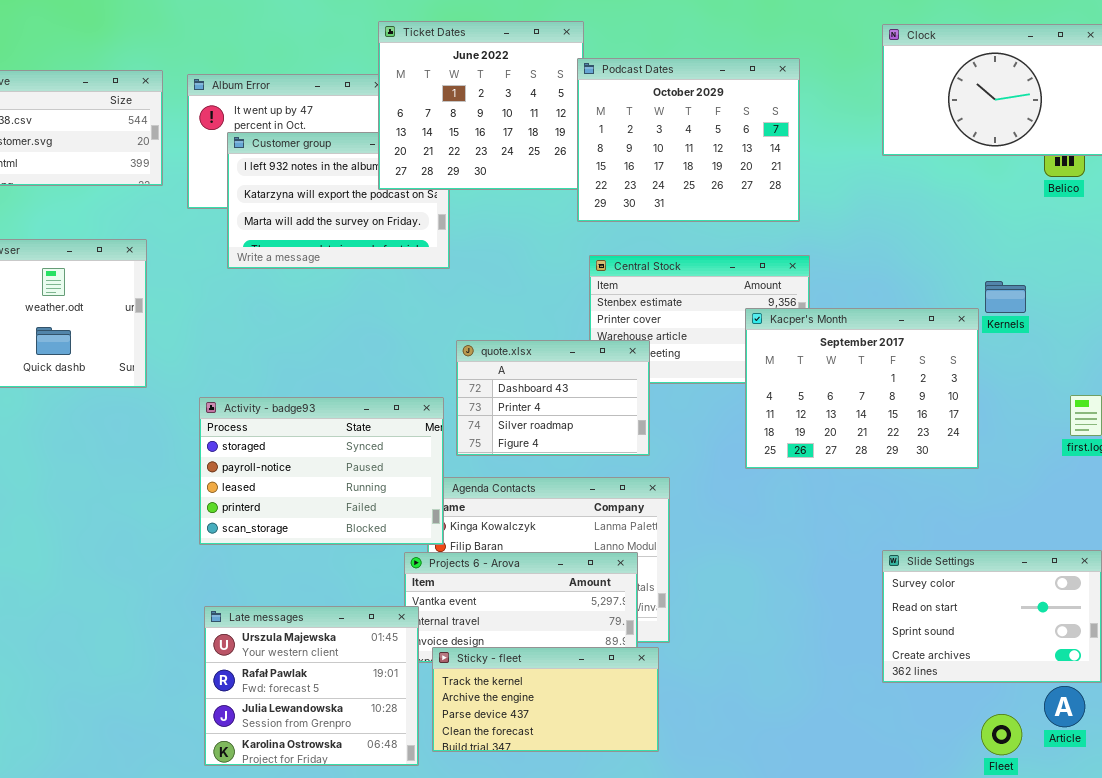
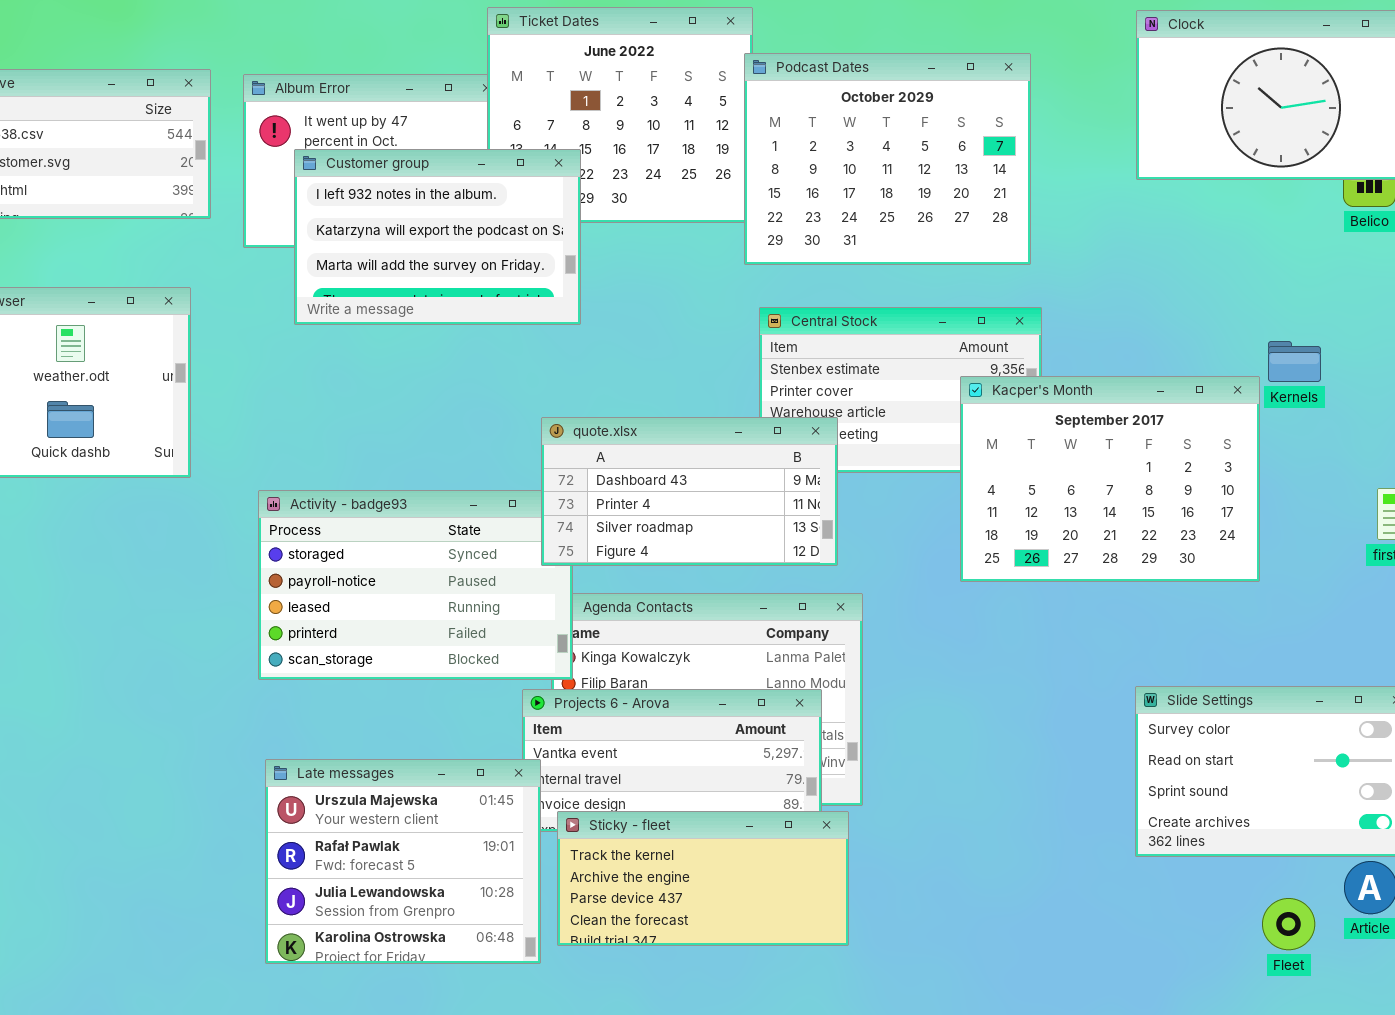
Customer group: [227,132,450,269] -> [294,149,581,325], raised
quote.xlsx: [456,340,650,456] -> [541,417,838,566], resized

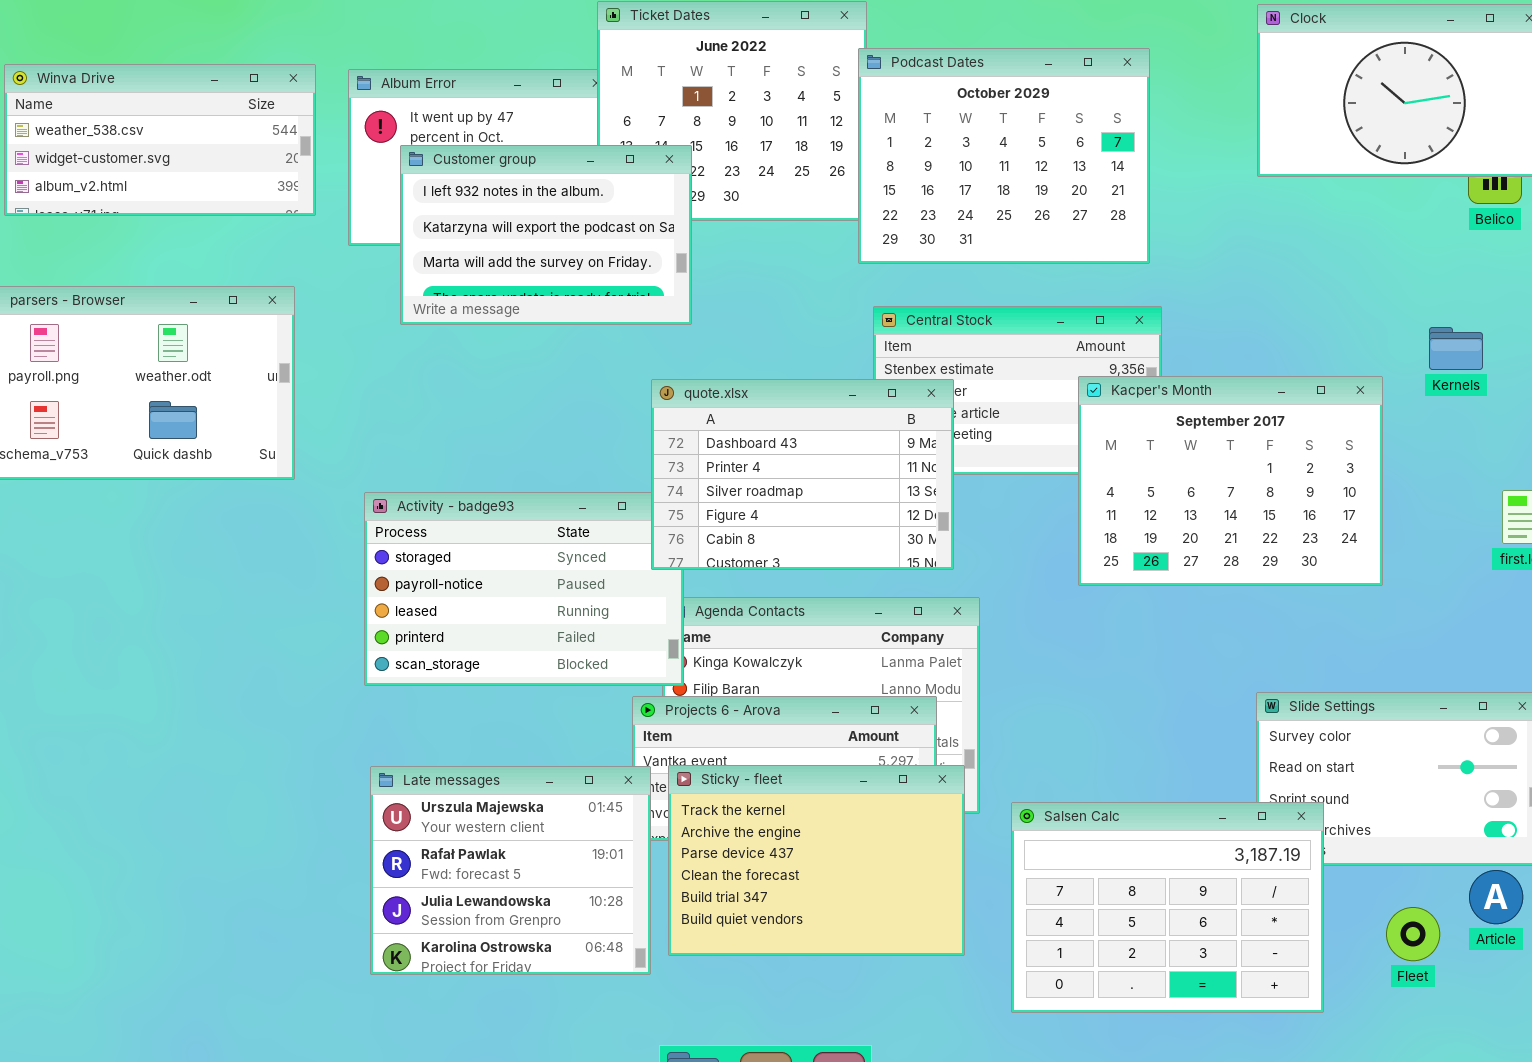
Kernels: [1268,341,1321,382] -> [1429,327,1483,370], moved
quote.xlsx: [541,417,838,566] -> [651,379,954,570], resized
Salsen Calc: none -> [1011,802,1324,1013], opened
Sticky - fleet: [557,811,849,946] -> [668,765,965,956], resized

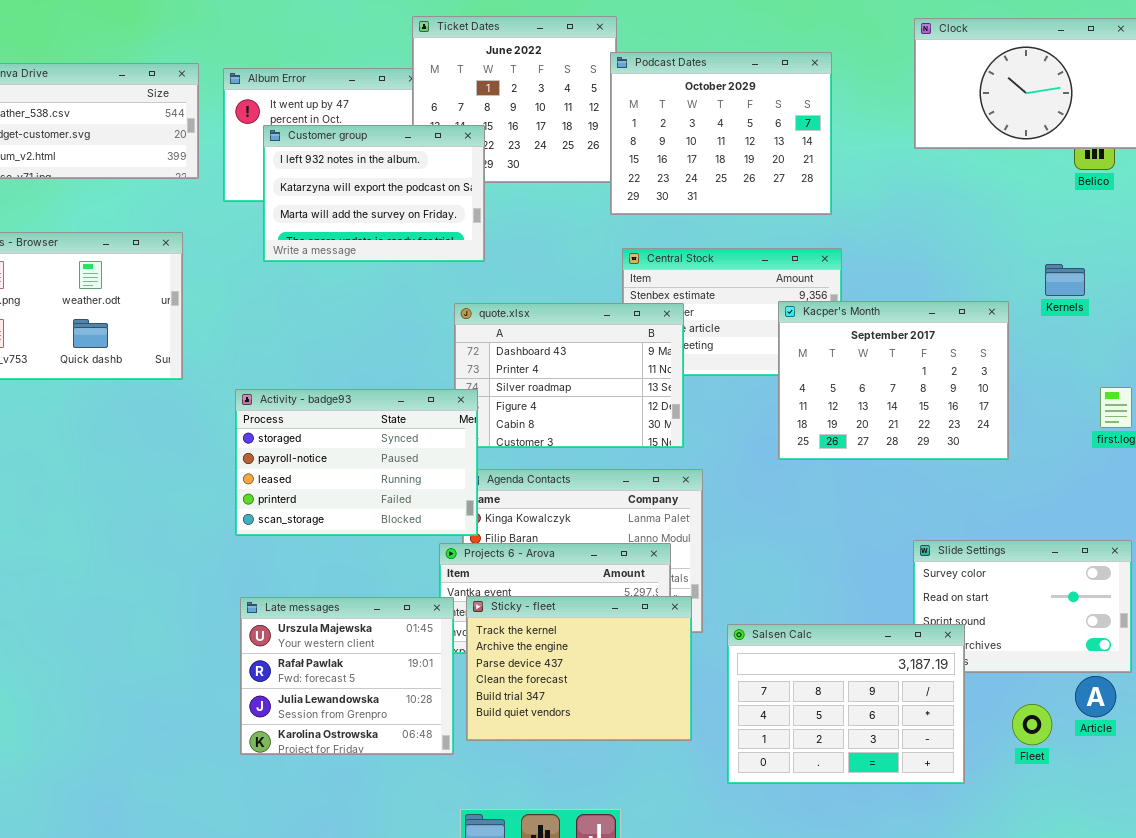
Activity - badge93: [364,492,684,686] -> [235,389,478,536], raised

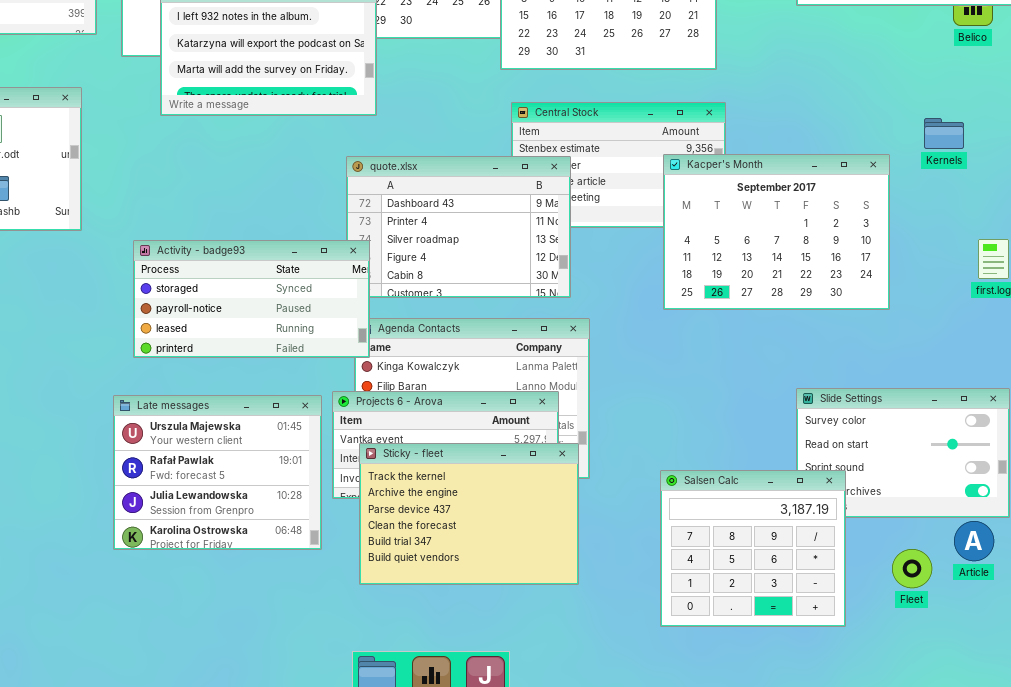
Activity - badge93: [235,389,478,536] -> [133,240,370,358], resized
Late messages: [240,597,454,755] -> [113,395,322,550], moved
Salsen Calc: [727,624,965,784] -> [660,470,846,627], resized

